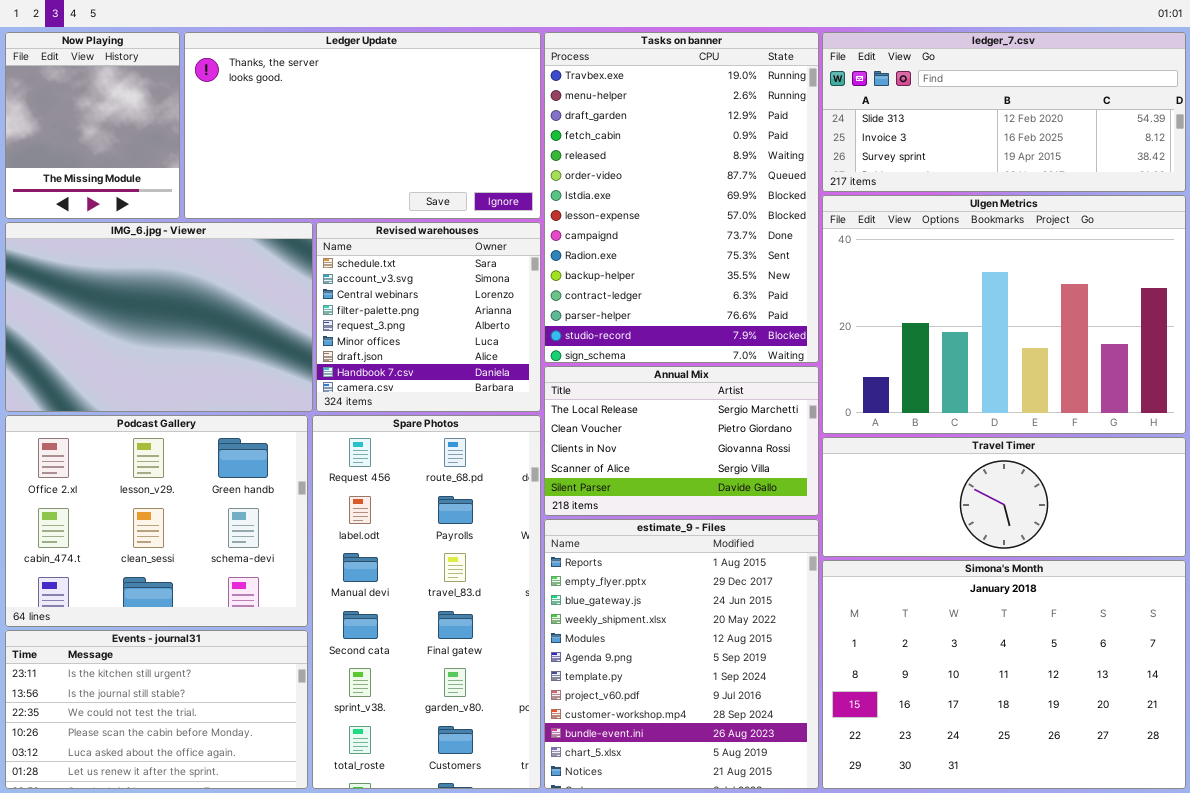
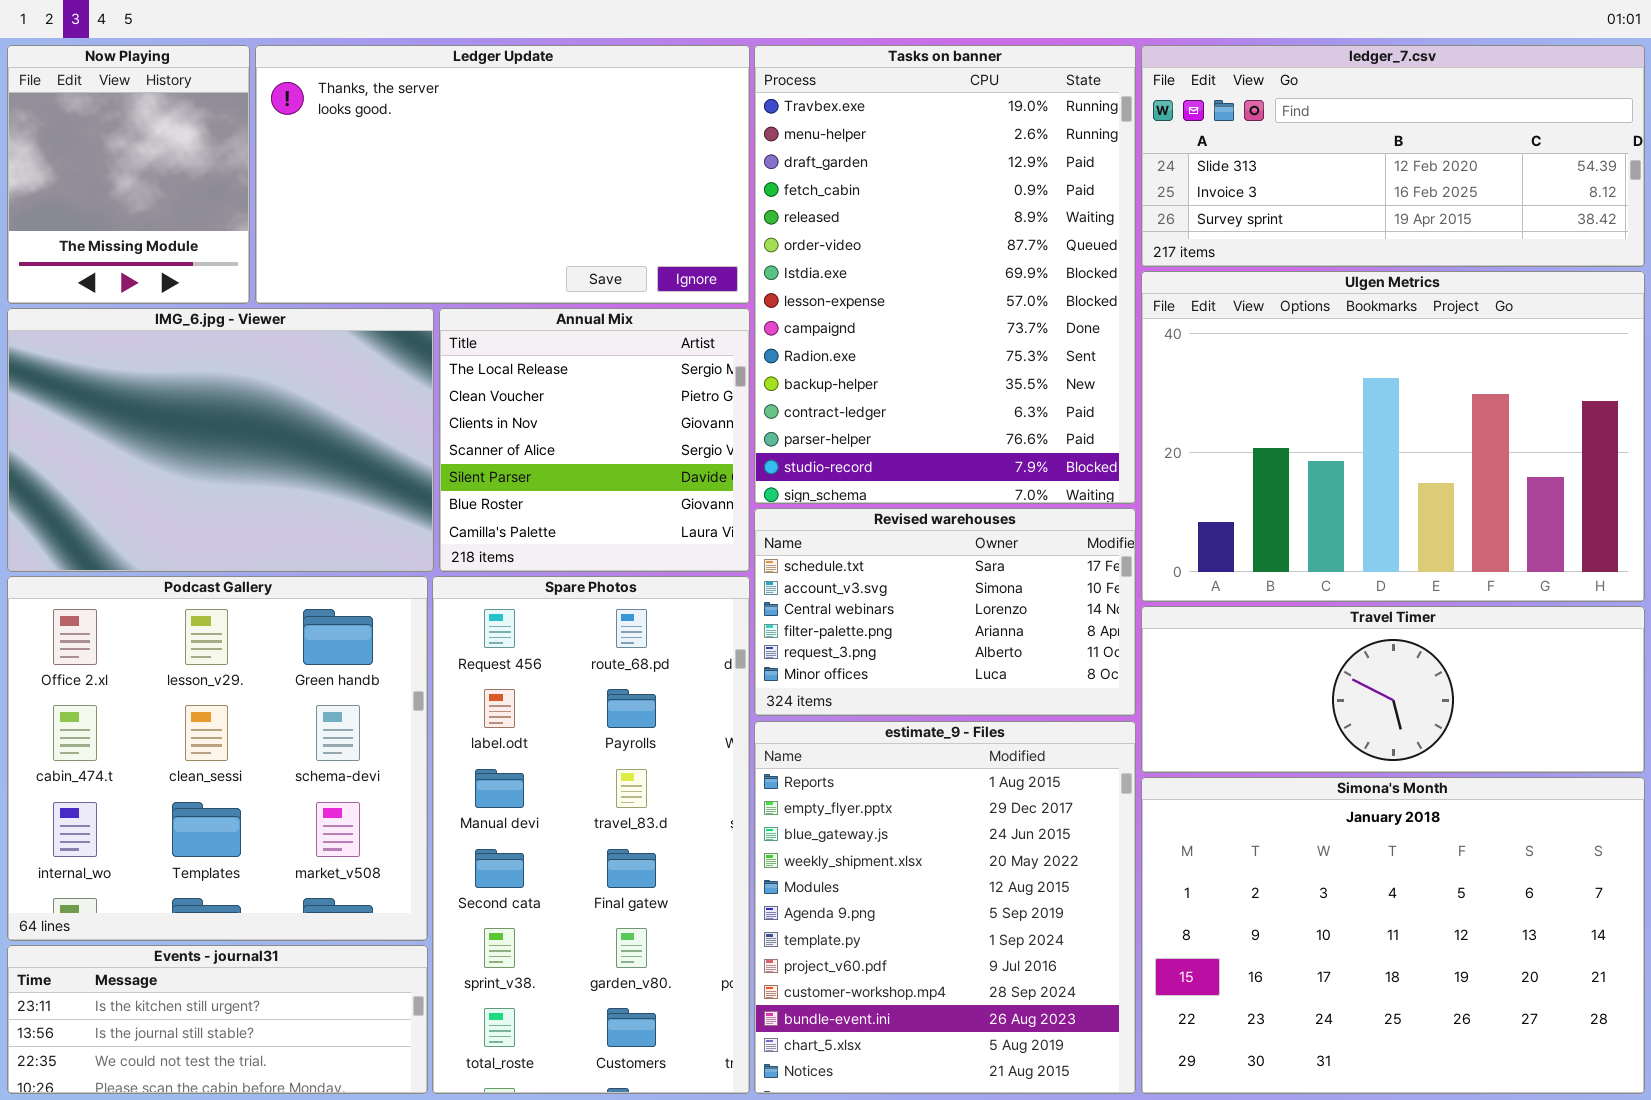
Revised warehouses: [316,222,541,412] -> [754,508,1136,716], moved, resized
Annual Mix: [544,366,819,516] -> [439,308,750,572], moved, resized
Podcast Gallery: [5,415,308,627] -> [7,576,428,941], resized
Events - journal31: [5,630,308,789] -> [7,945,428,1094], resized

